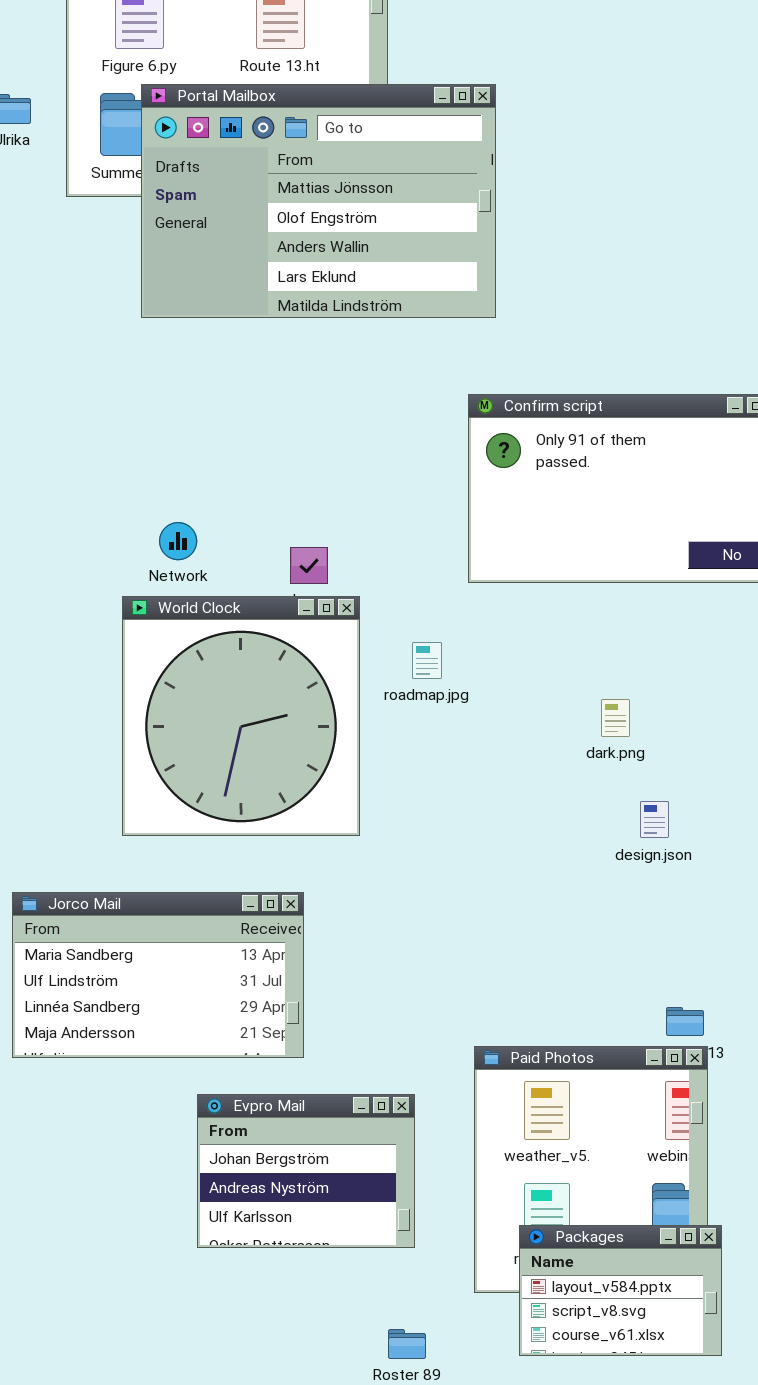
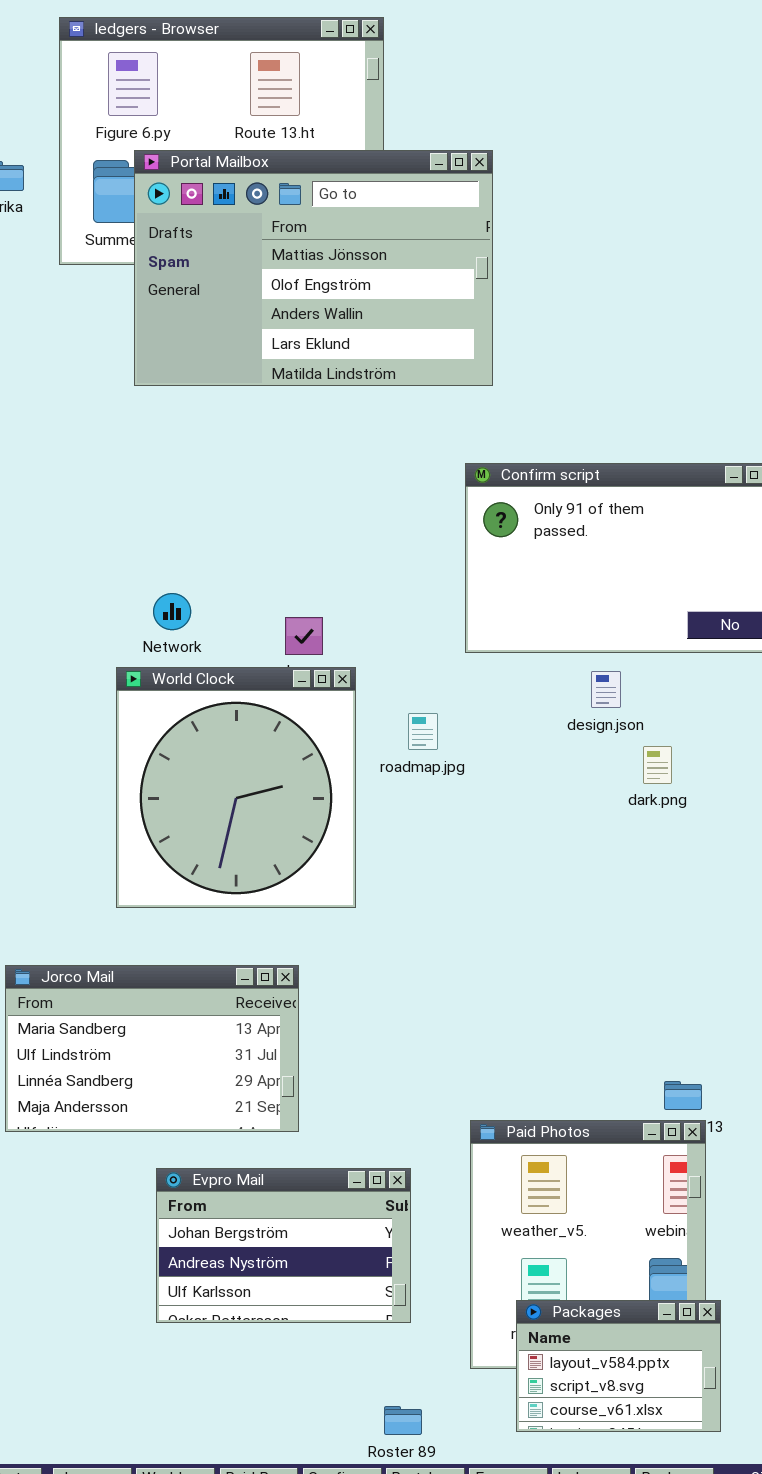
dark.png: [601,699,630,737] -> [643,746,672,784], moved
design.json: [640,801,669,838] -> [591,671,621,708], moved
Evpro Mail: [197,1094,415,1248] -> [156,1168,411,1323], resized

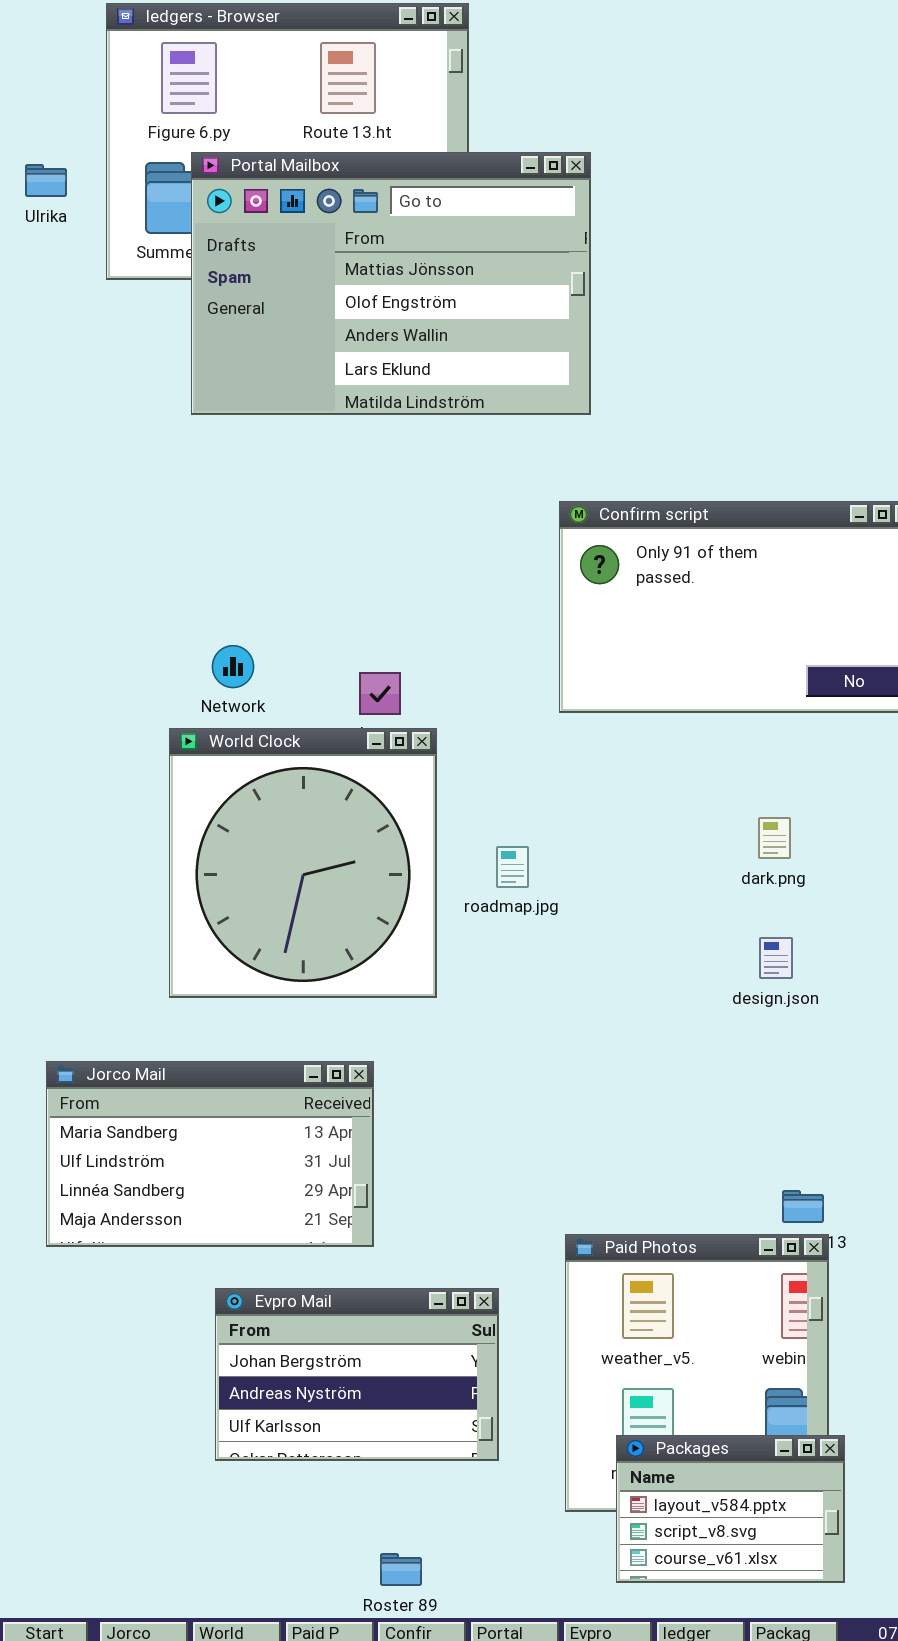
design.json: [591,671,621,708] -> [759,937,793,979], moved
roadmap.jpg: [408,713,438,750] -> [496,846,529,888], moved
Roster 89: [384,1406,422,1435] -> [380,1553,422,1586], moved

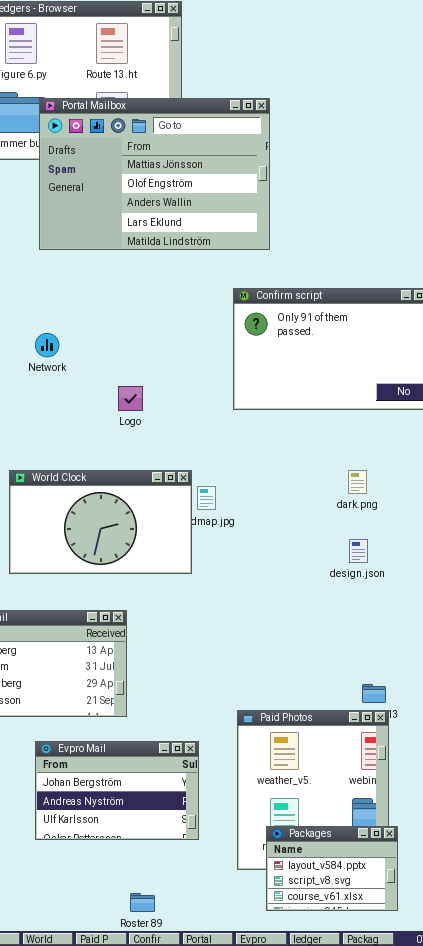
Portal Mailbox: [191,152,591,415] -> [39,98,270,250], moved
Network: [212,645,254,688] -> [35,333,59,357], moved
World Clock: [169,728,437,998] -> [9,470,192,574], resized

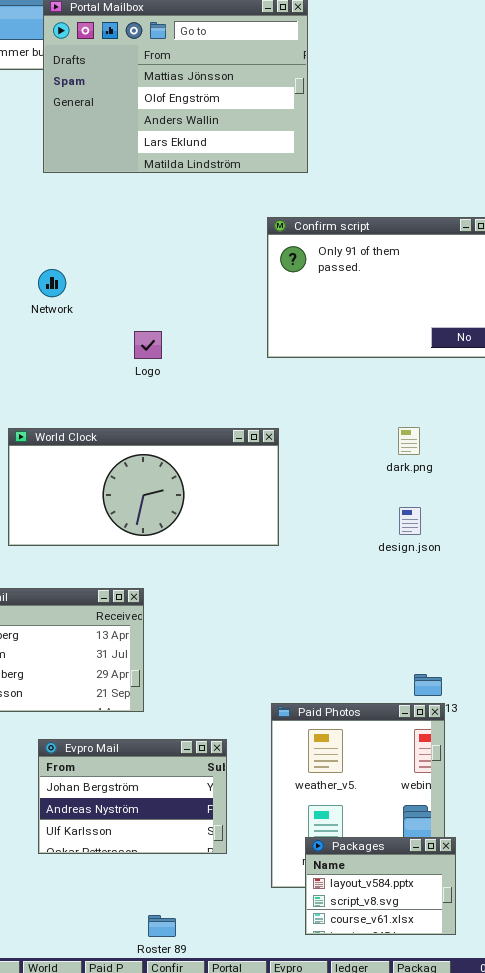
World Clock: [9,470,192,574] -> [8,428,279,546], resized

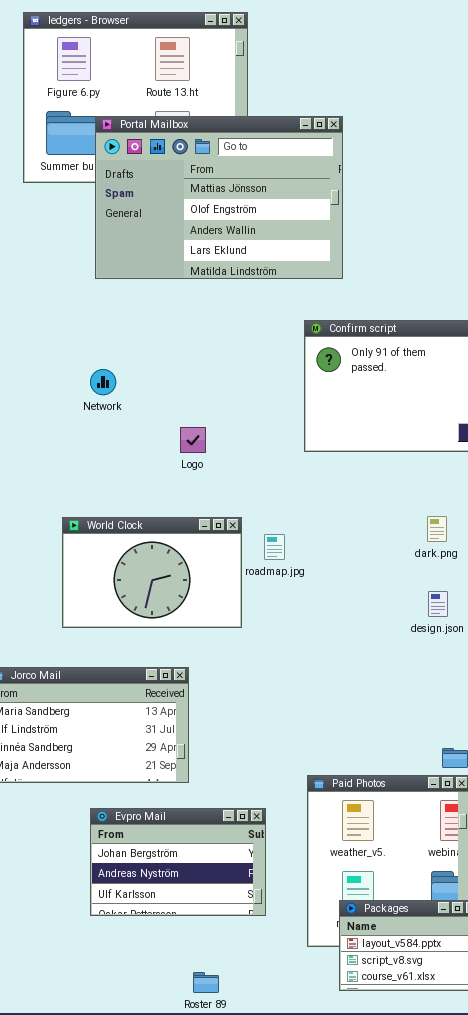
World Clock: [8,428,279,546] -> [62,517,242,628], resized

